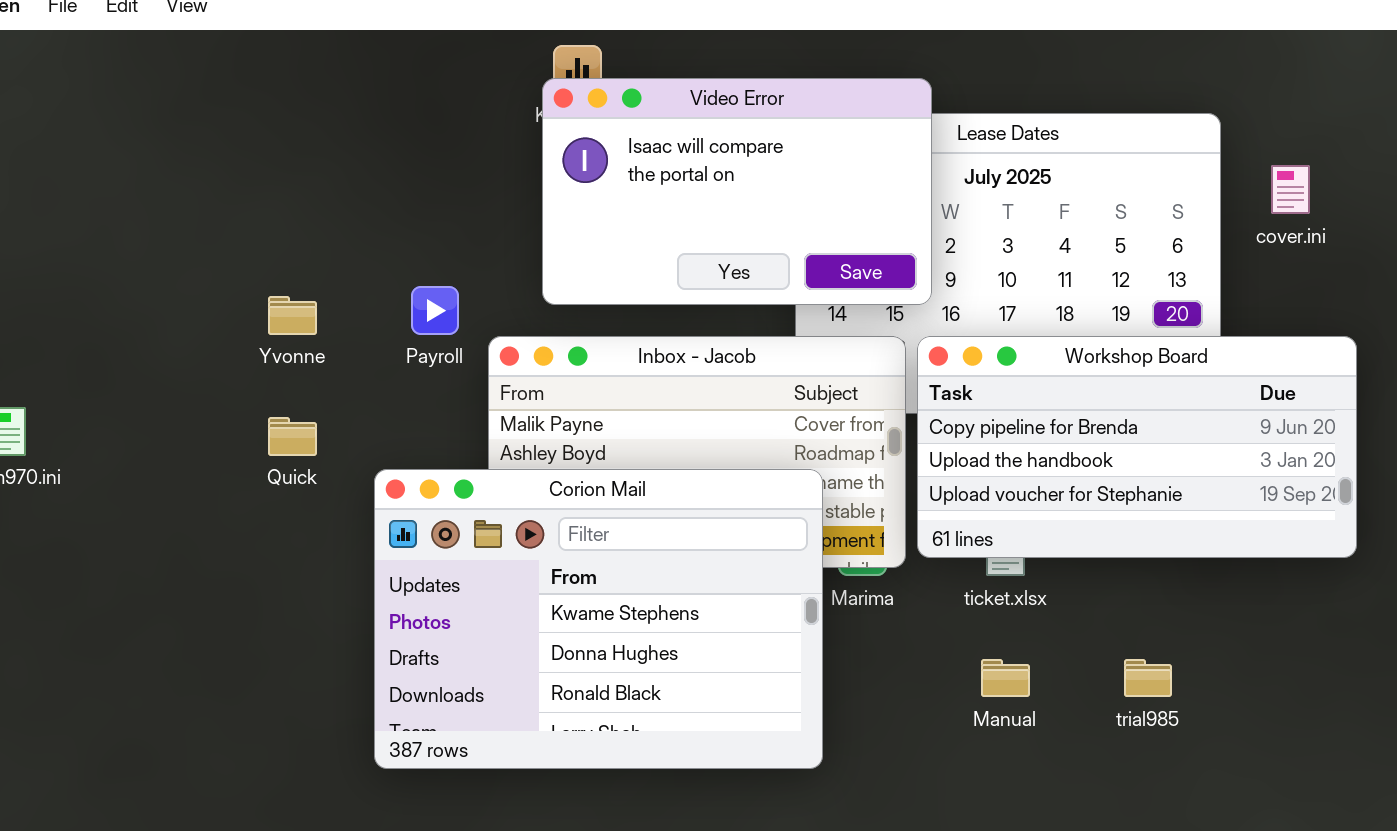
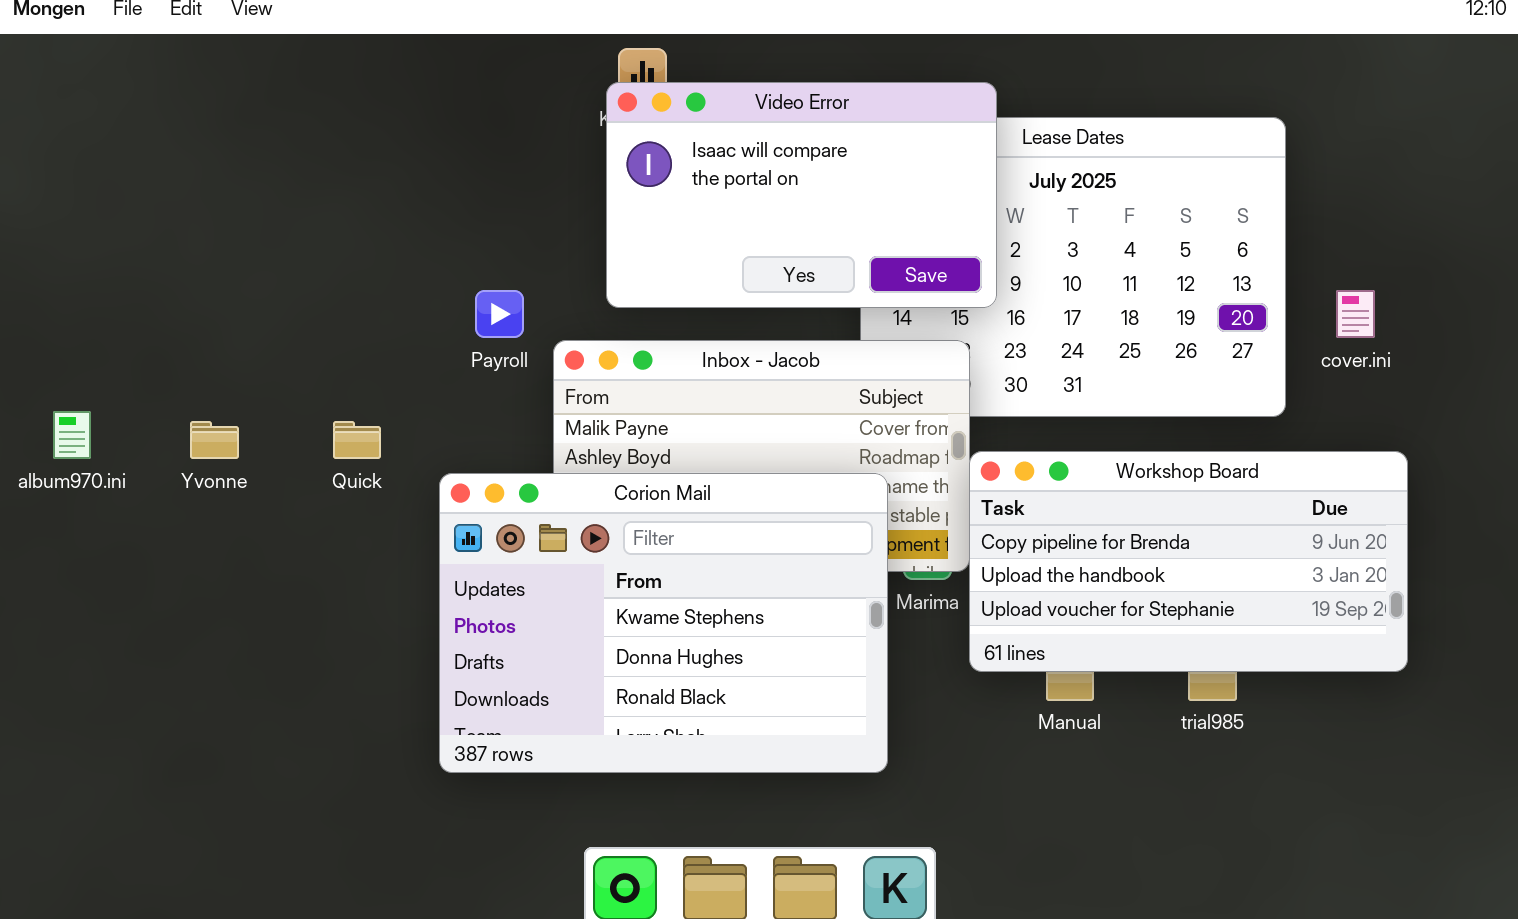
cover.ini: [1271,165,1310,214] -> [1336,290,1375,338], moved
Yvonne: [268,296,317,335] -> [190,421,239,459], moved
Workshop Board: [917,336,1357,558] -> [969,451,1408,672], moved

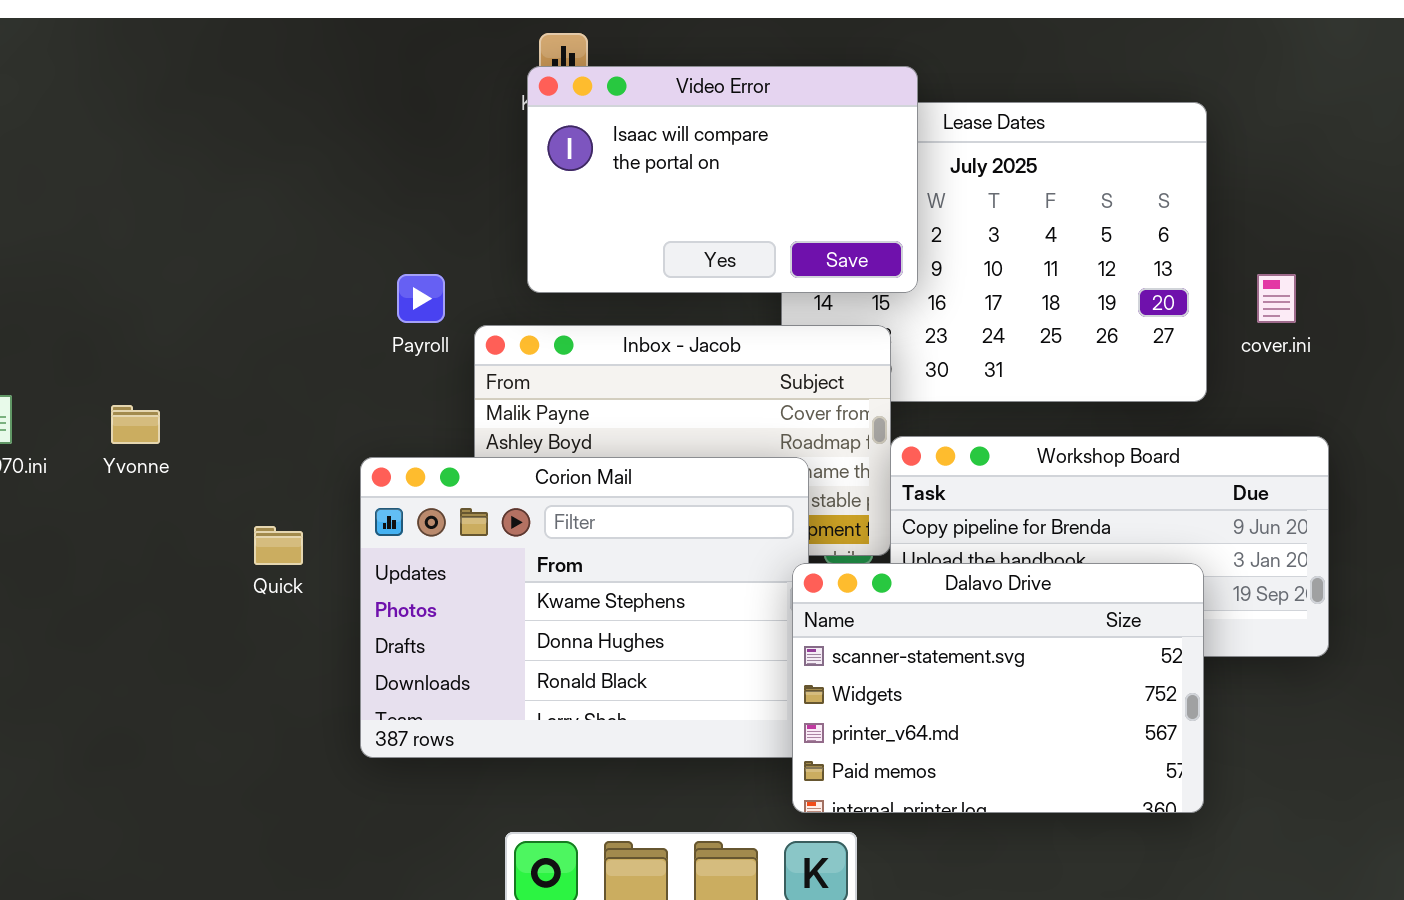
Quick: [333,421,381,459] -> [254,526,303,565], moved
Dalavo Drive: none -> [792,563,1204,813], opened

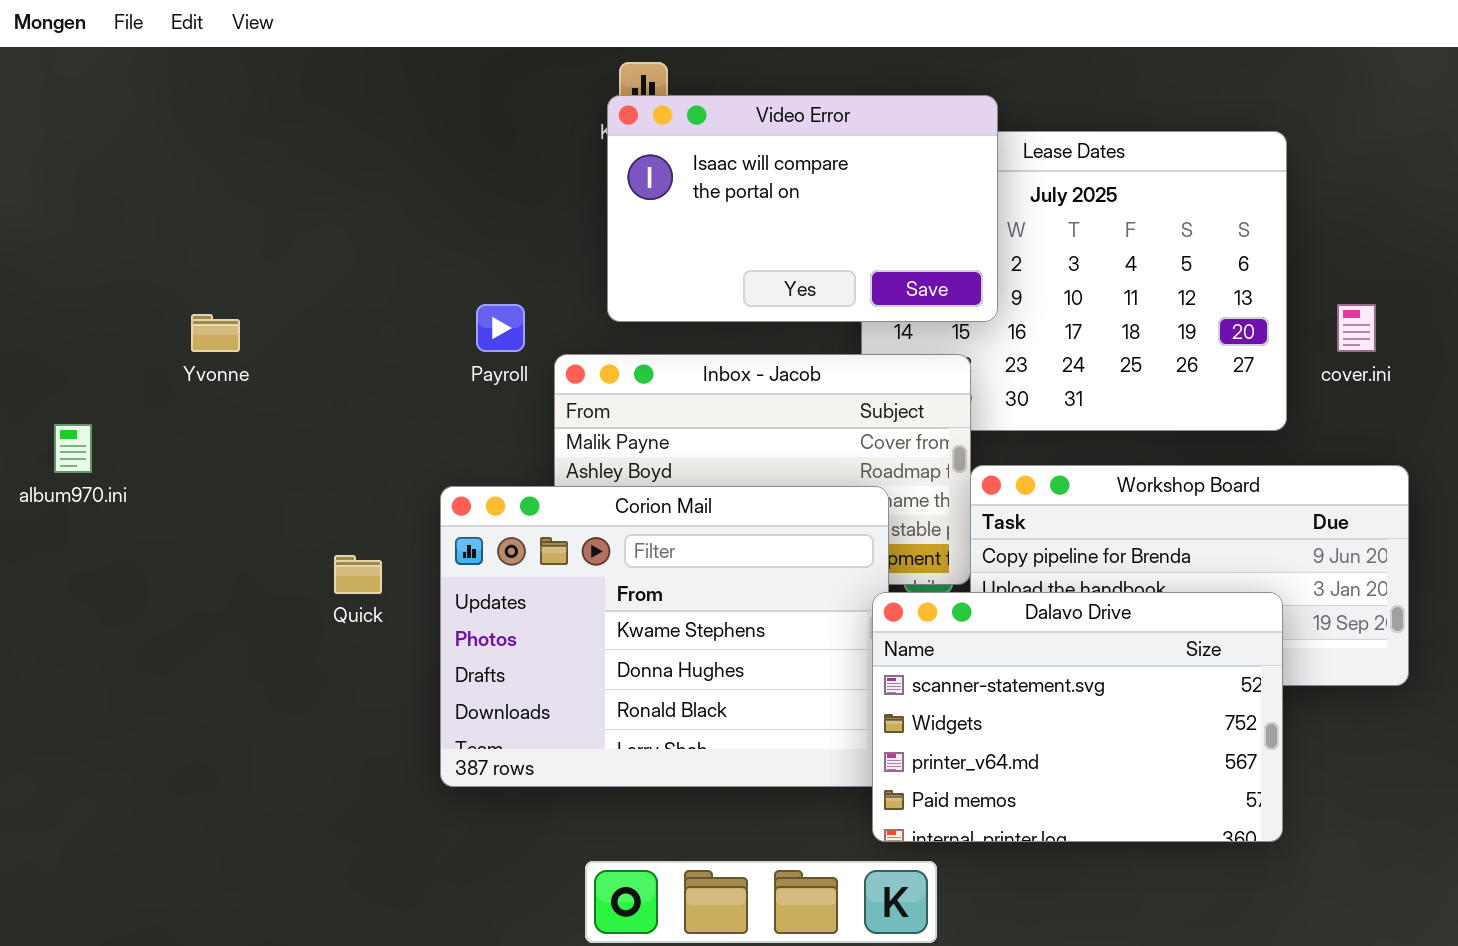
Yvonne: [111,405,160,444] -> [191,314,240,352], moved

